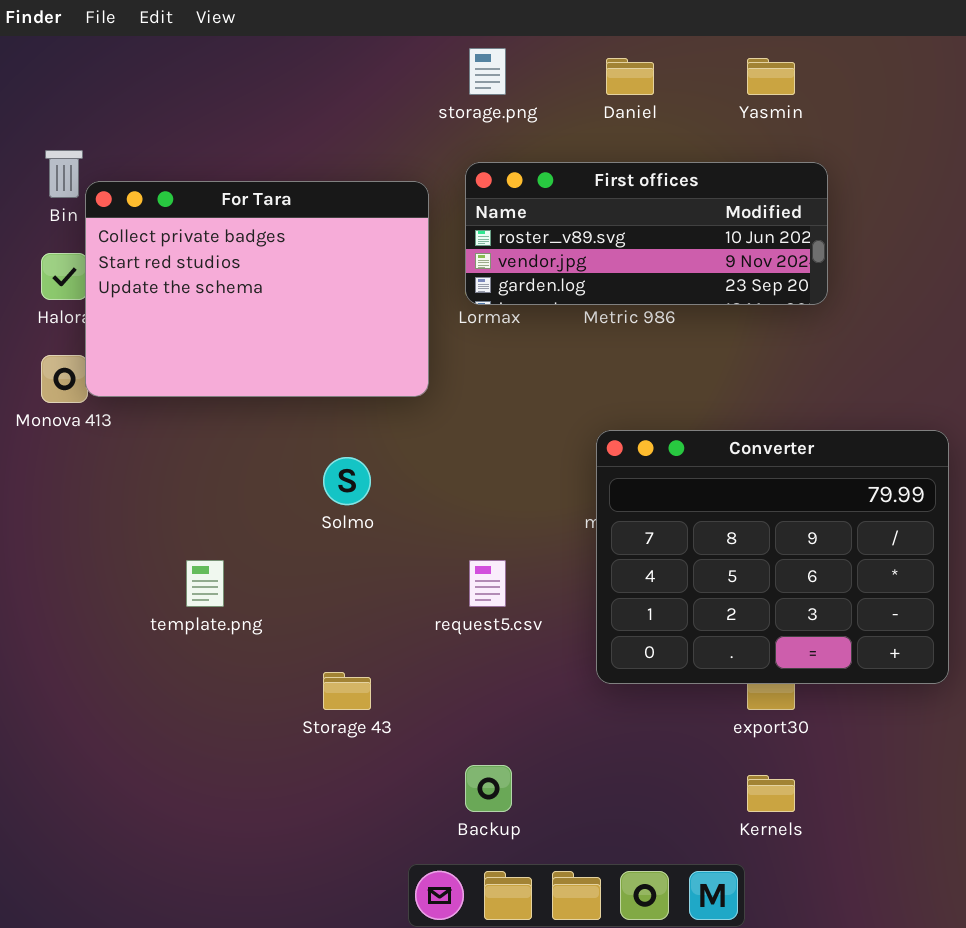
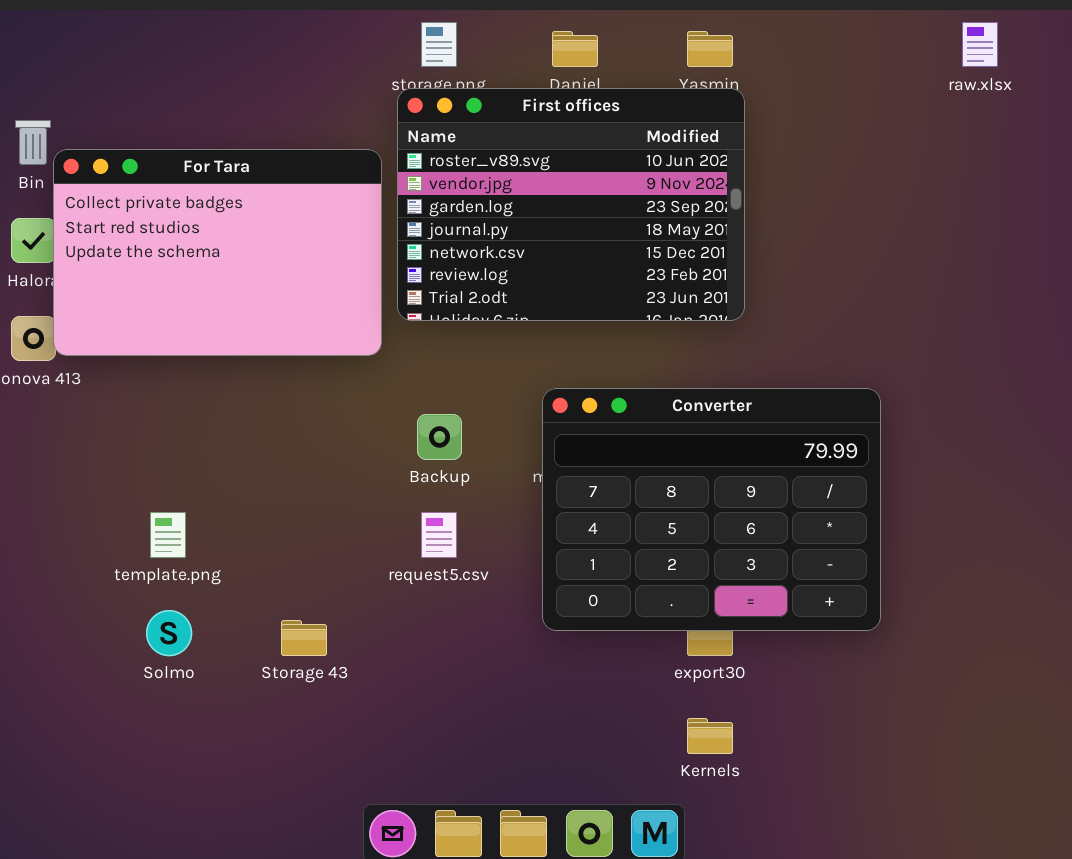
First offices: [465,162,828,305] -> [397,88,745,321], moved, resized
Solmo: [323,457,371,505] -> [146,610,192,656], moved
Backup: [465,765,512,812] -> [417,414,462,460], moved

